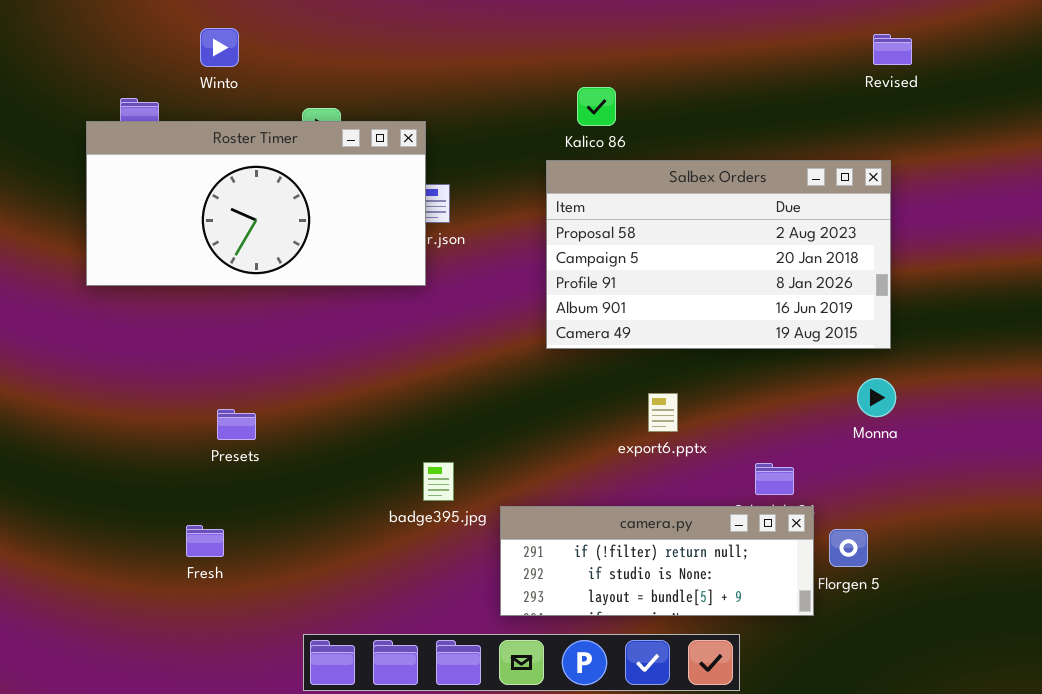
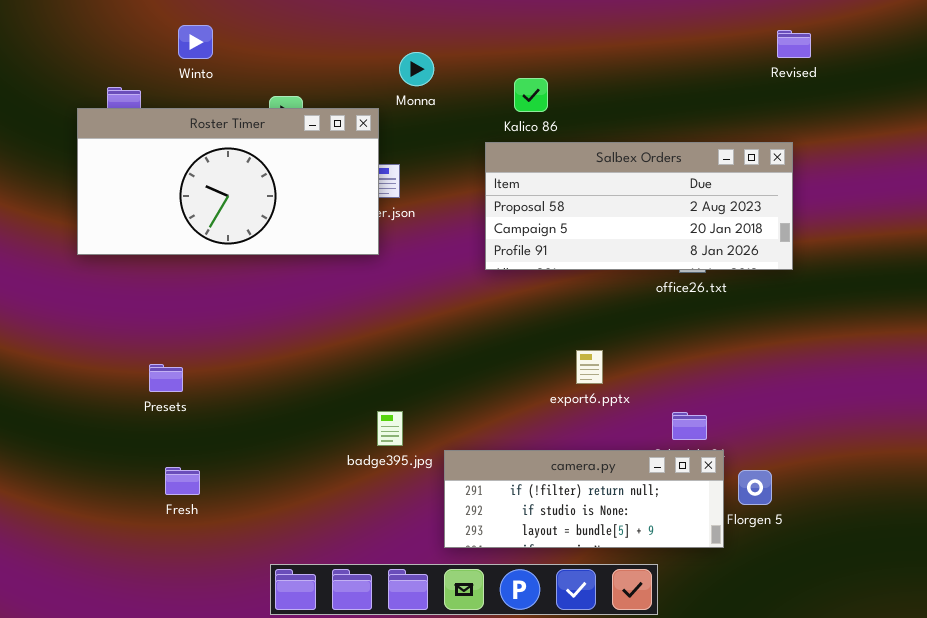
Salbex Orders: [546,160,891,349] -> [485,142,793,270], resized
Monna: [857,378,896,417] -> [399,52,434,86], moved
Presets: [217,409,256,440] -> [149,364,183,392], moved

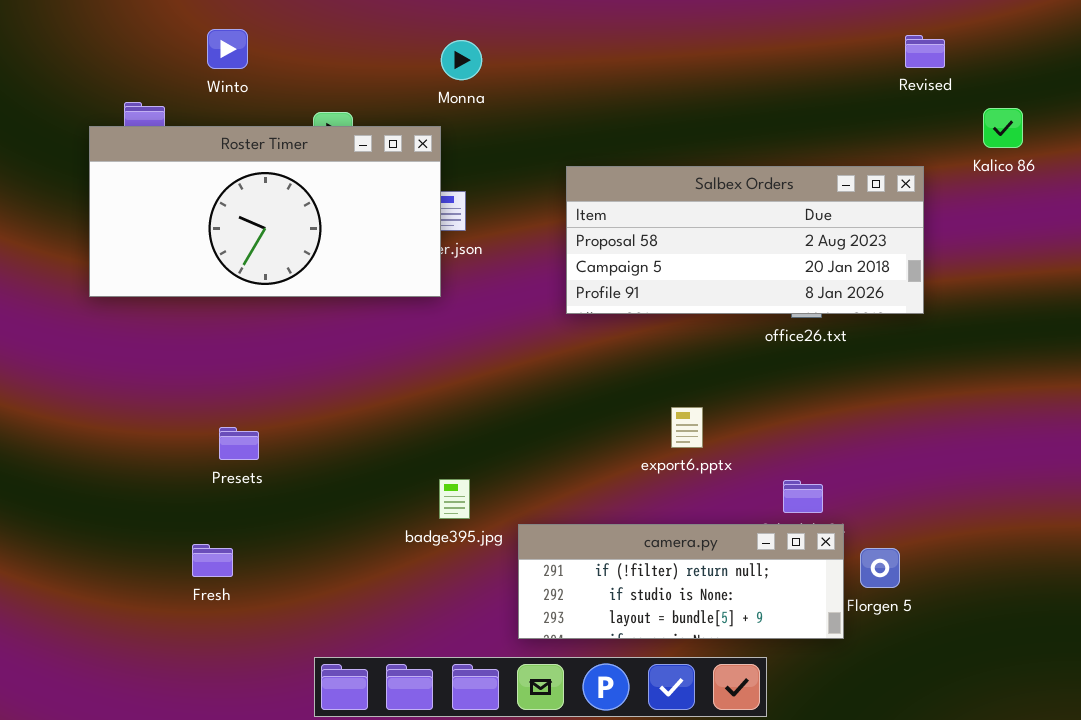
Monna: [399,52,434,86] -> [441,40,482,80], moved
Kalico 86: [514,78,548,112] -> [983,108,1023,148], moved
Presets: [149,364,183,392] -> [219,427,259,460], moved

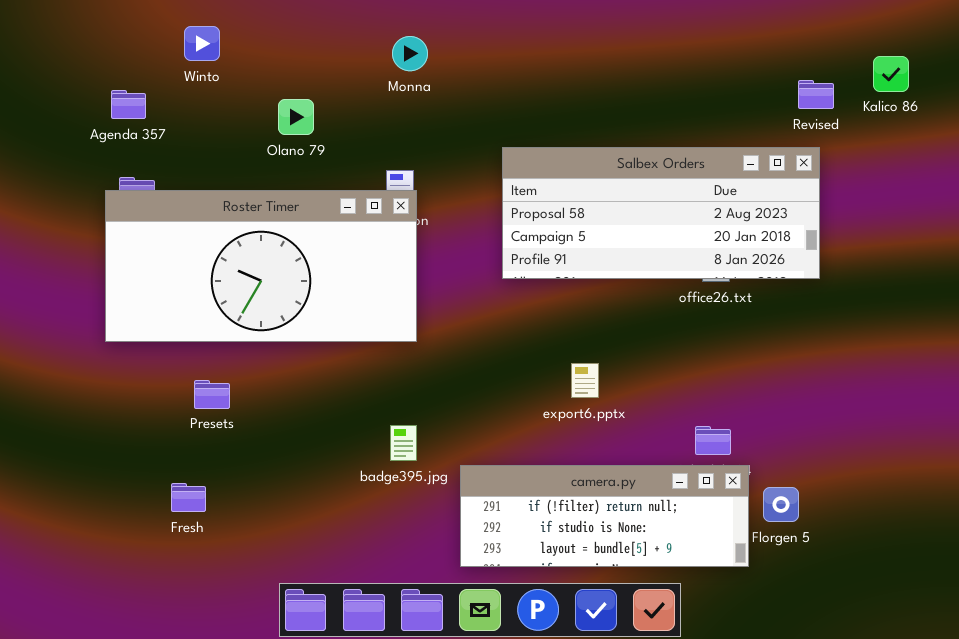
Revised: [905,35,945,68] -> [798,80,834,109], moved
Kalico 86: [983,108,1023,148] -> [873,56,909,92], moved
Roster Timer: [89,126,441,297] -> [105,190,417,342], moved
export6.pptx: [671,407,703,448] -> [571,363,599,398], moved

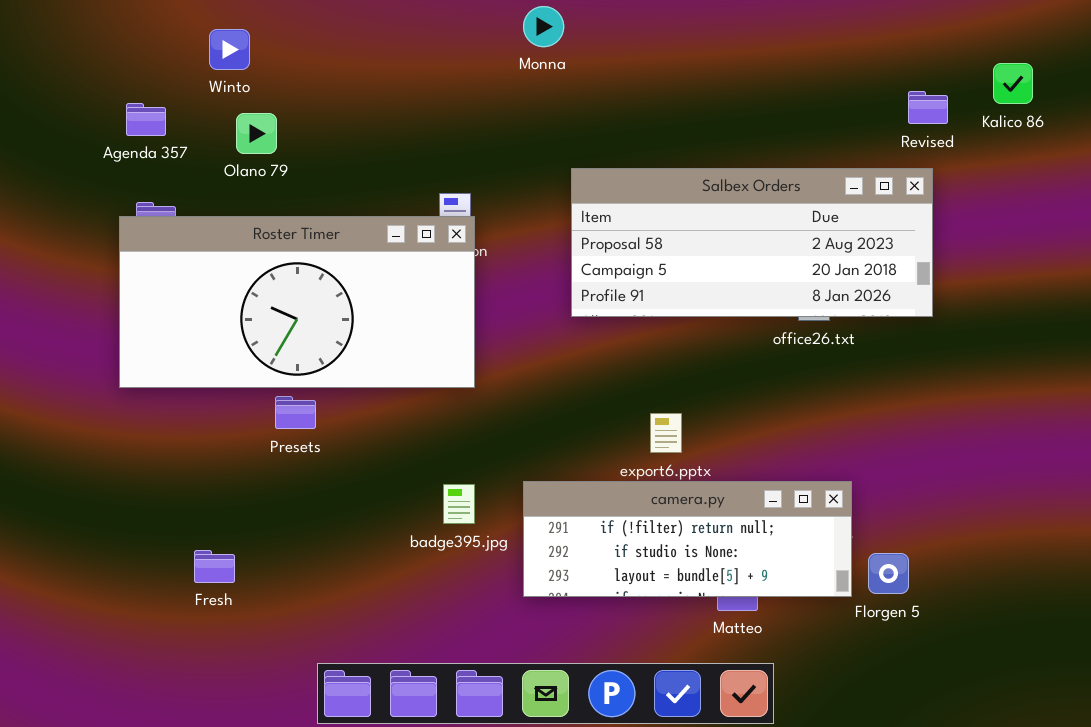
Monna: [392,36,428,71] -> [523,6,564,47], moved
Olano 79: [278,99,314,135] -> [236,113,277,154], moved
Presets: [194,380,230,409] -> [275,396,316,429], moved
camera.py: [460,465,749,567] -> [523,481,852,597], moved

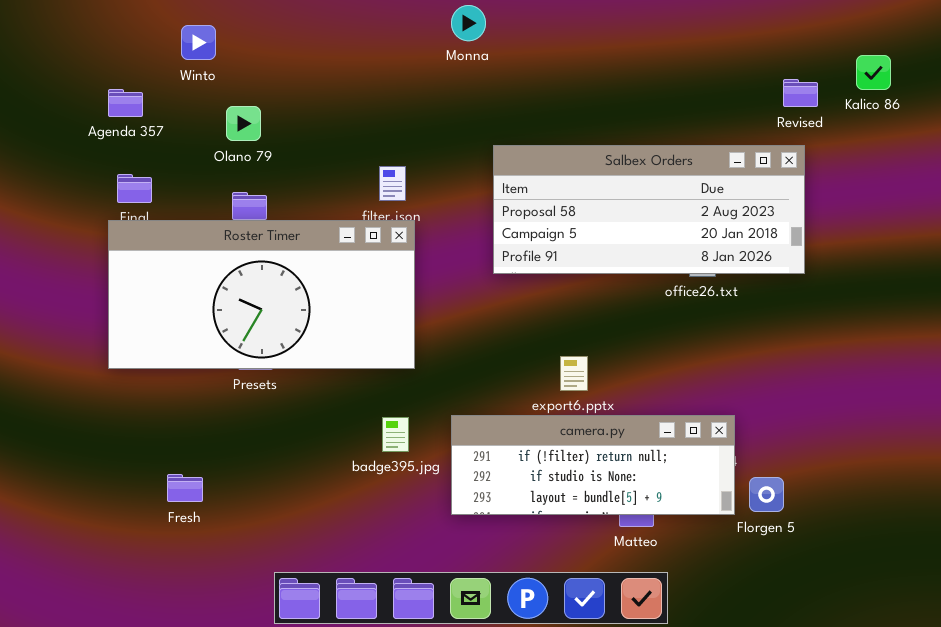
Olano 79: [236,113,277,154] -> [226,106,261,141], moved
Roster Timer: [119,216,475,388] -> [108,220,415,369], moved

